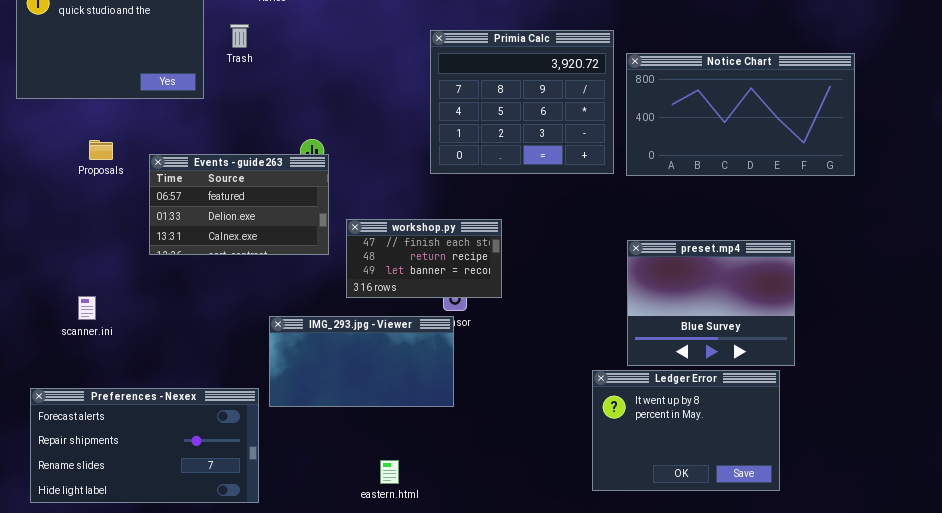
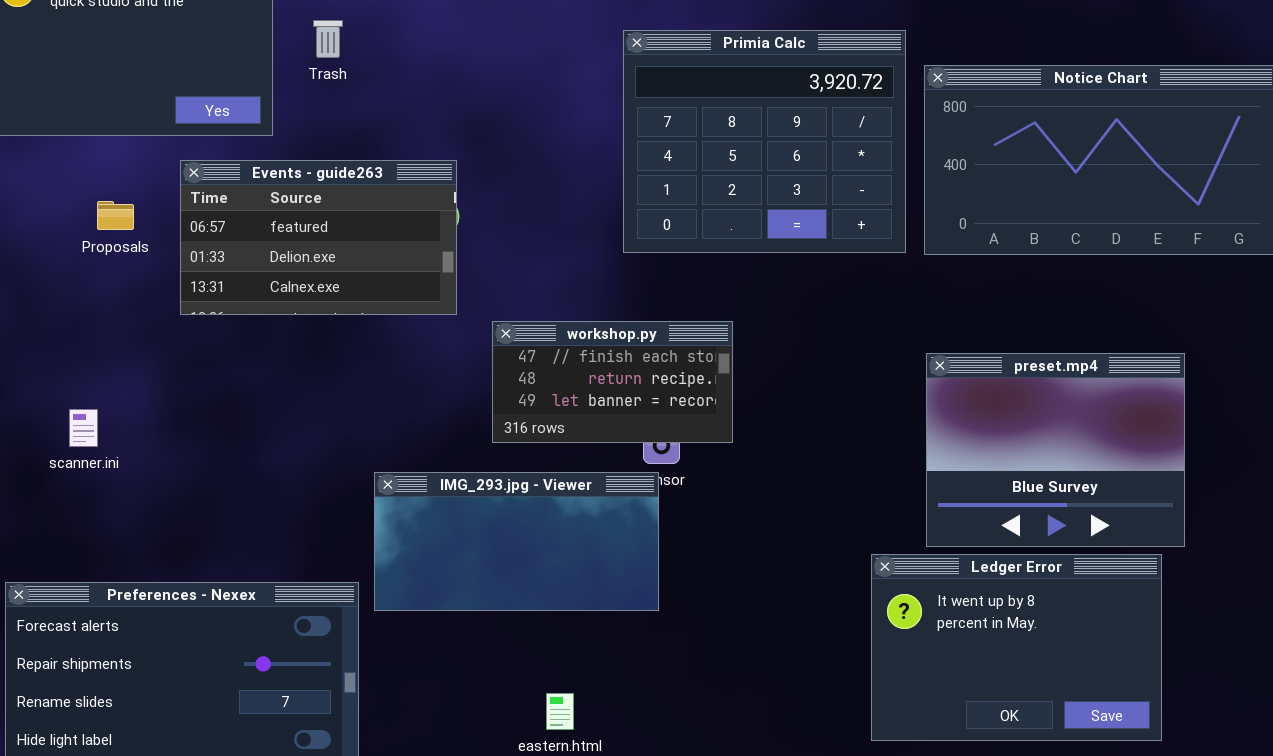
Events - guide263: [149,154,329,255] -> [180,160,457,315], moved
scanner.ini: [78,296,96,320] -> [69,409,98,447], moved

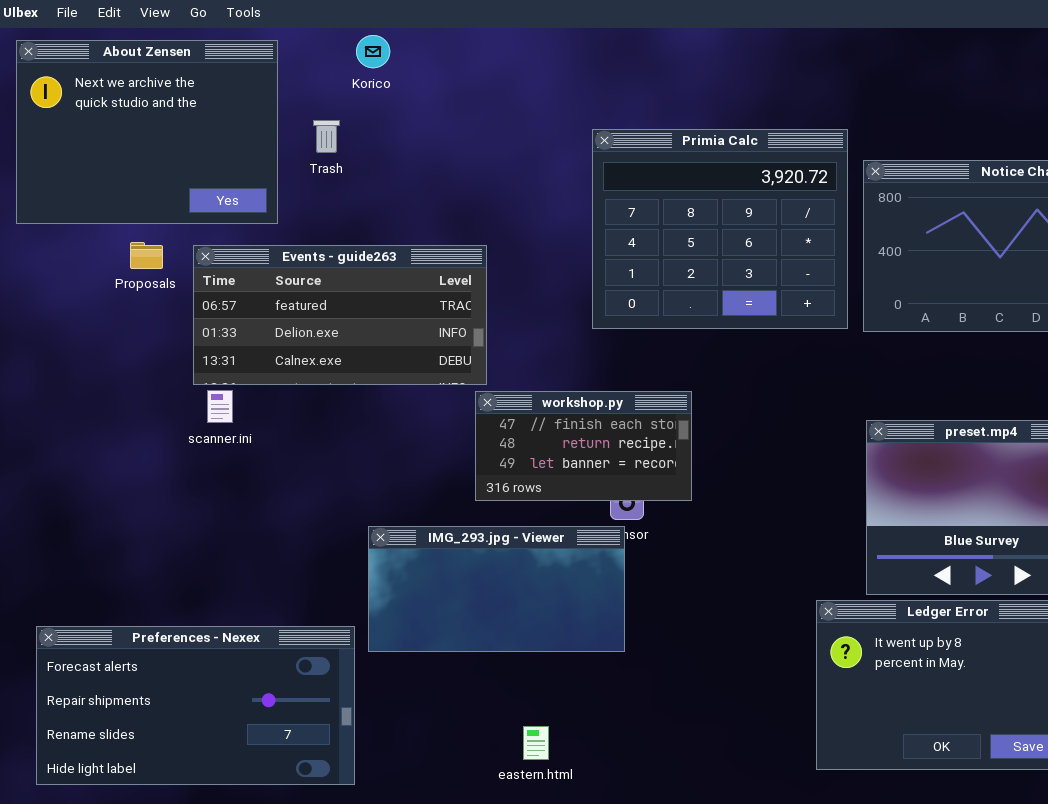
Events - guide263: [180,160,457,315] -> [193,245,487,385], resized
Proposals: [97,201,134,230] -> [130,242,163,269], moved
scanner.ini: [69,409,98,447] -> [207,390,233,423], moved

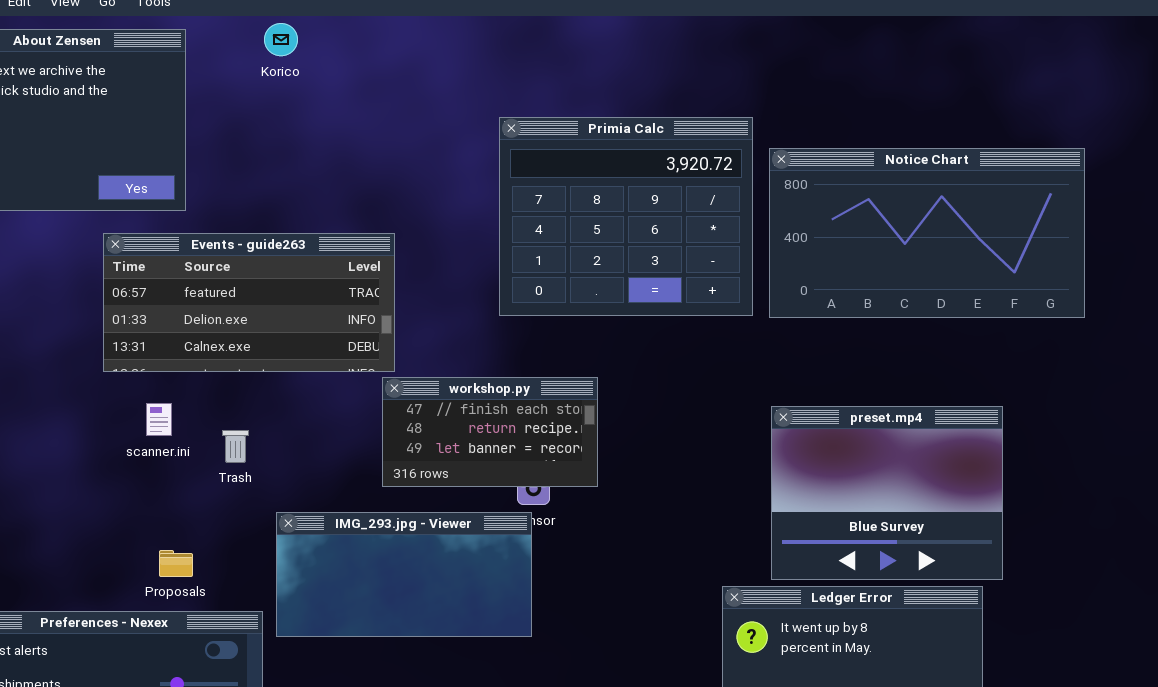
Trash: [313,120,340,153] -> [222,430,249,463], moved
Proposals: [130,242,163,269] -> [159,550,193,577], moved
scanner.ini: [207,390,233,423] -> [146,403,172,436], moved

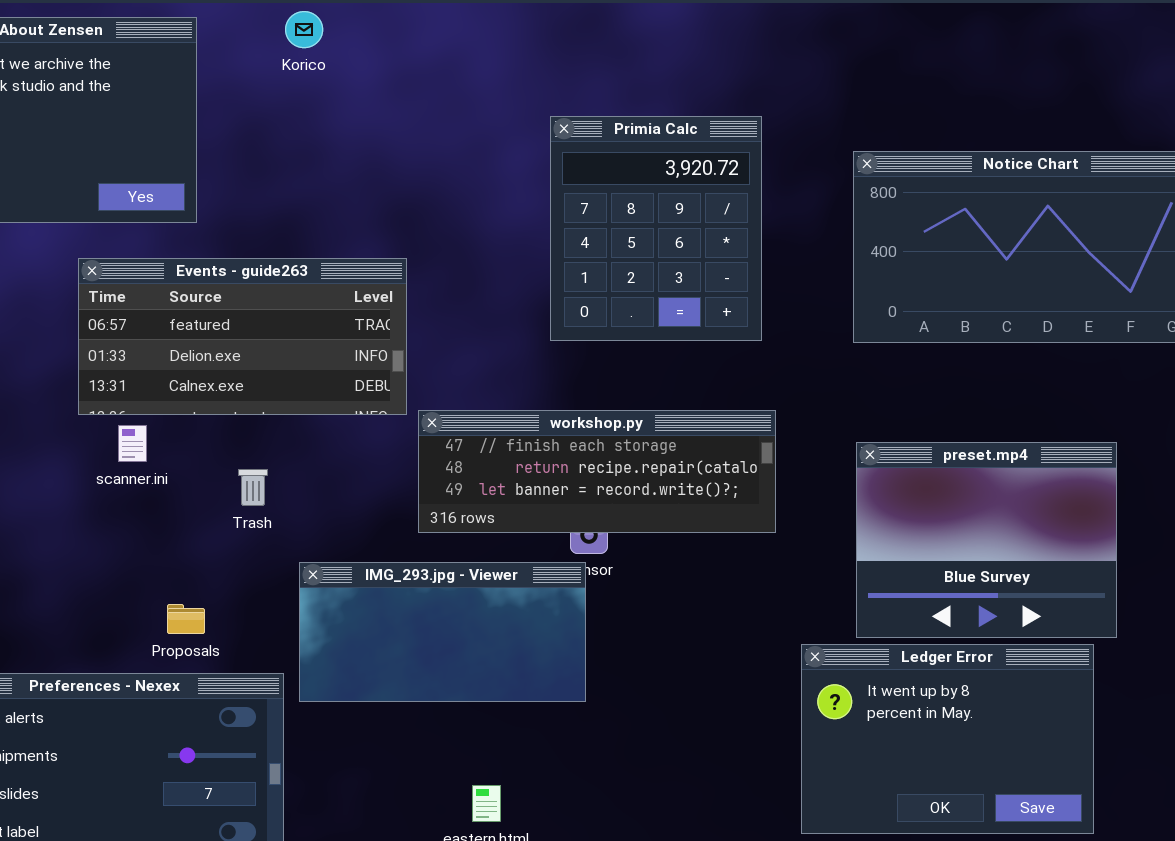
Primia Calc: [499,117,753,316] -> [550,116,762,341], resized
Events - guide263: [103,233,395,372] -> [78,258,407,415], moved
workshop.py: [382,377,598,487] -> [418,410,776,533], resized
scanner.ini: [146,403,172,436] -> [118,425,147,462], moved

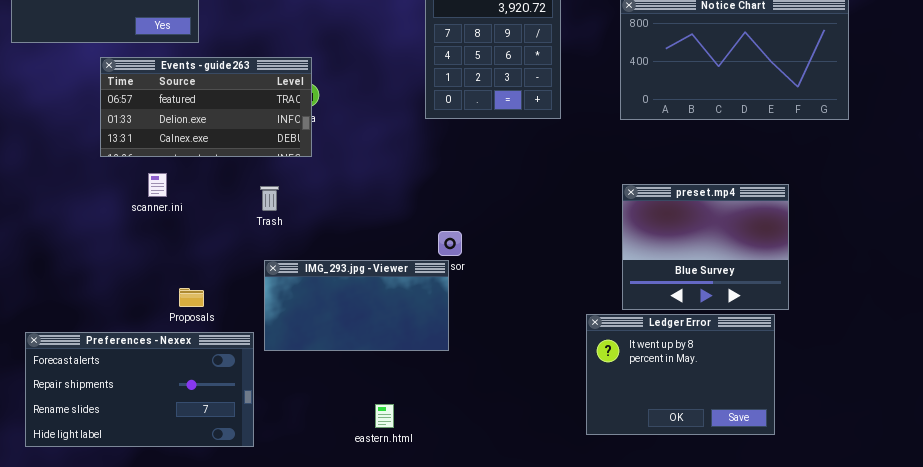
Events - guide263: [78,258,407,415] -> [100,57,312,157], moved
workshop.py: [418,410,776,533] -> none, closed
Trash: [238,469,268,506] -> [260,186,279,211], moved

